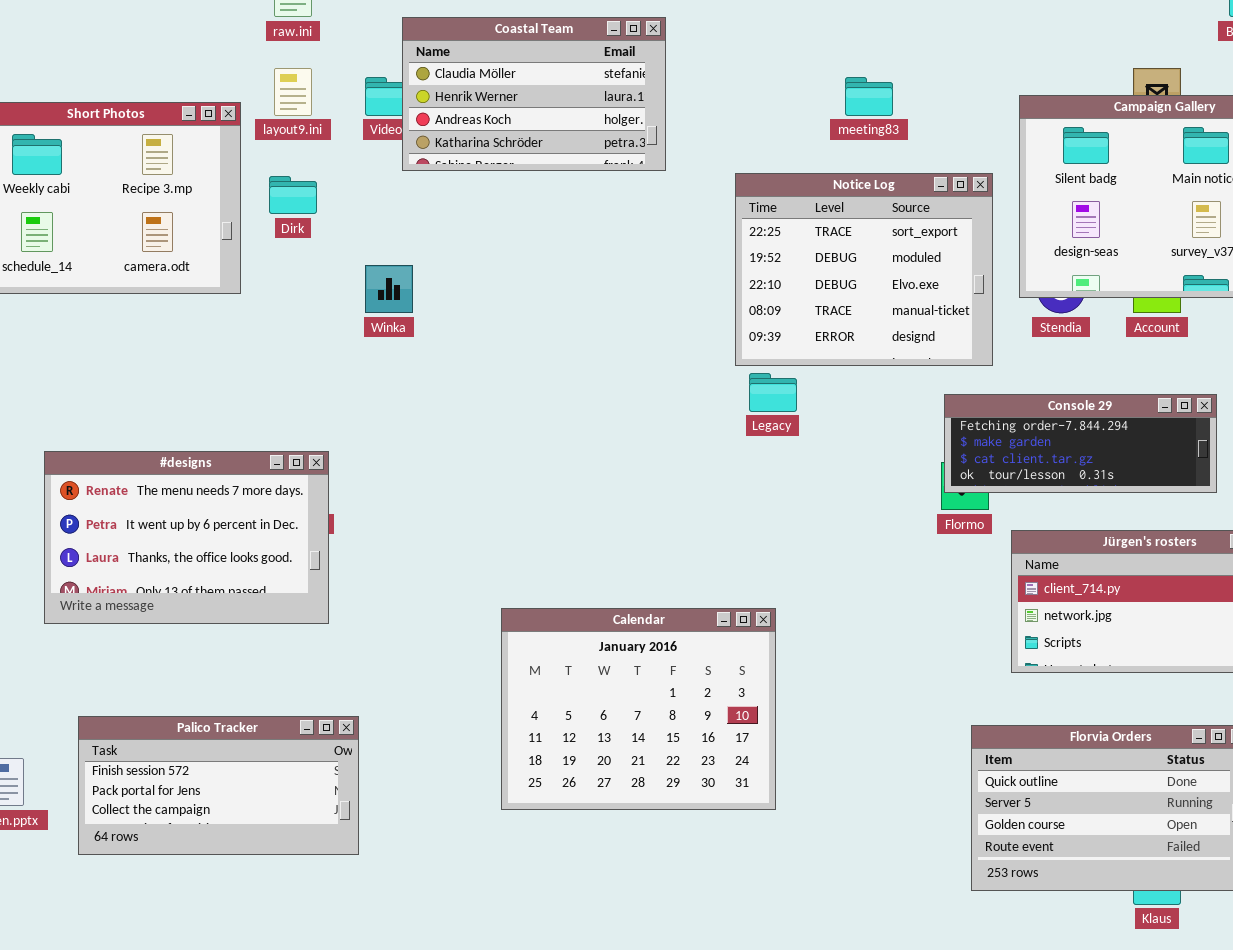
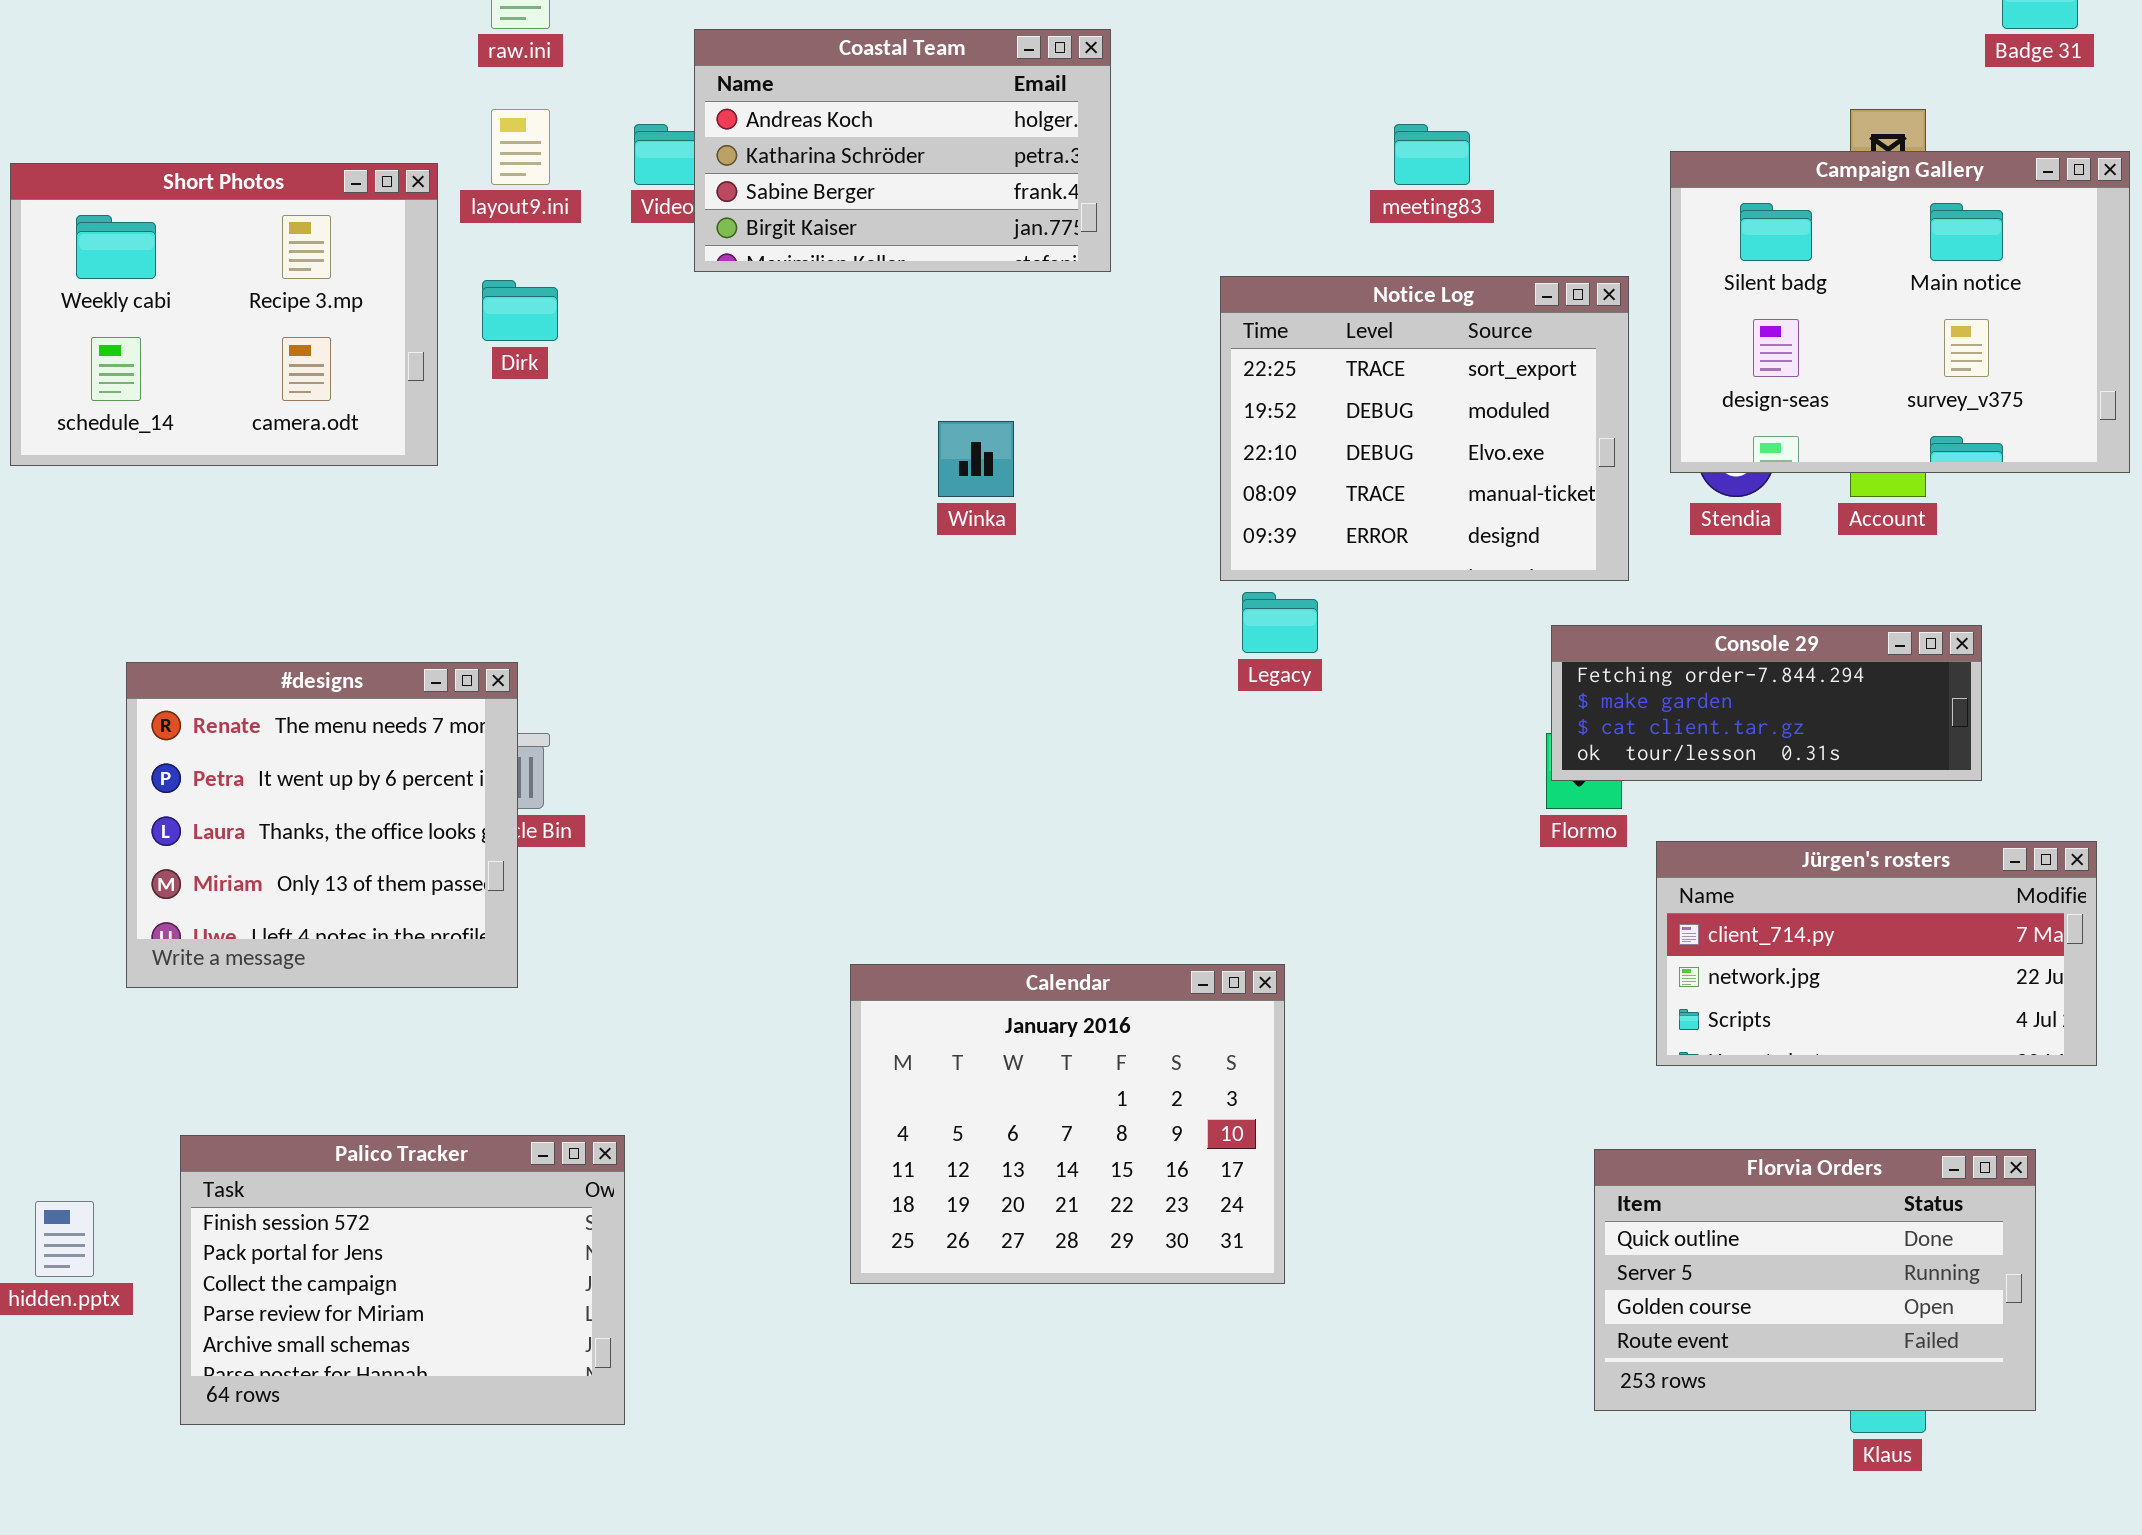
Coastal Team: [402,17,666,171] -> [694,29,1111,272], scrolled down 2 rows
Winka: [365,265,413,313] -> [938,421,1014,497], moved
#designs: [44,451,329,624] -> [126,662,518,988], resized
Palico Tracker: [78,716,359,855] -> [180,1135,625,1425], resized

